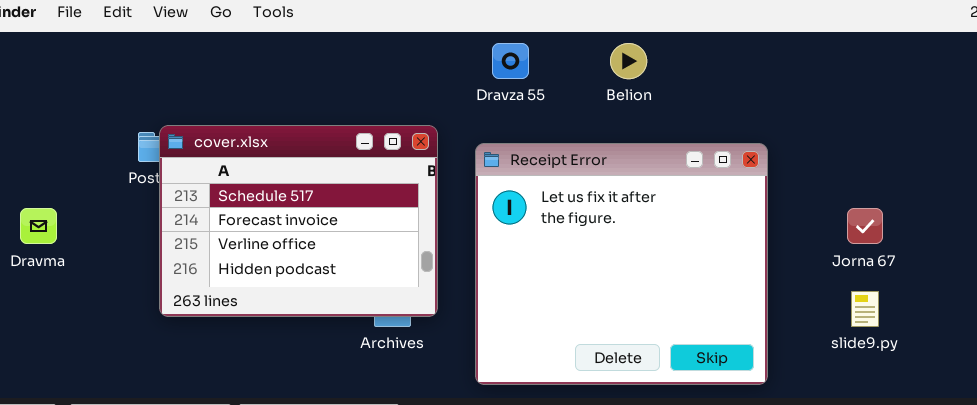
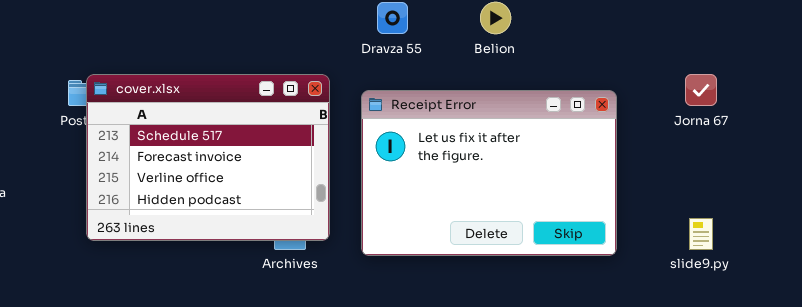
Receipt Error: [475,143,768,385] -> [361,90,617,256], resized
Jorna 67: [847,208,883,244] -> [685,74,717,106], moved

